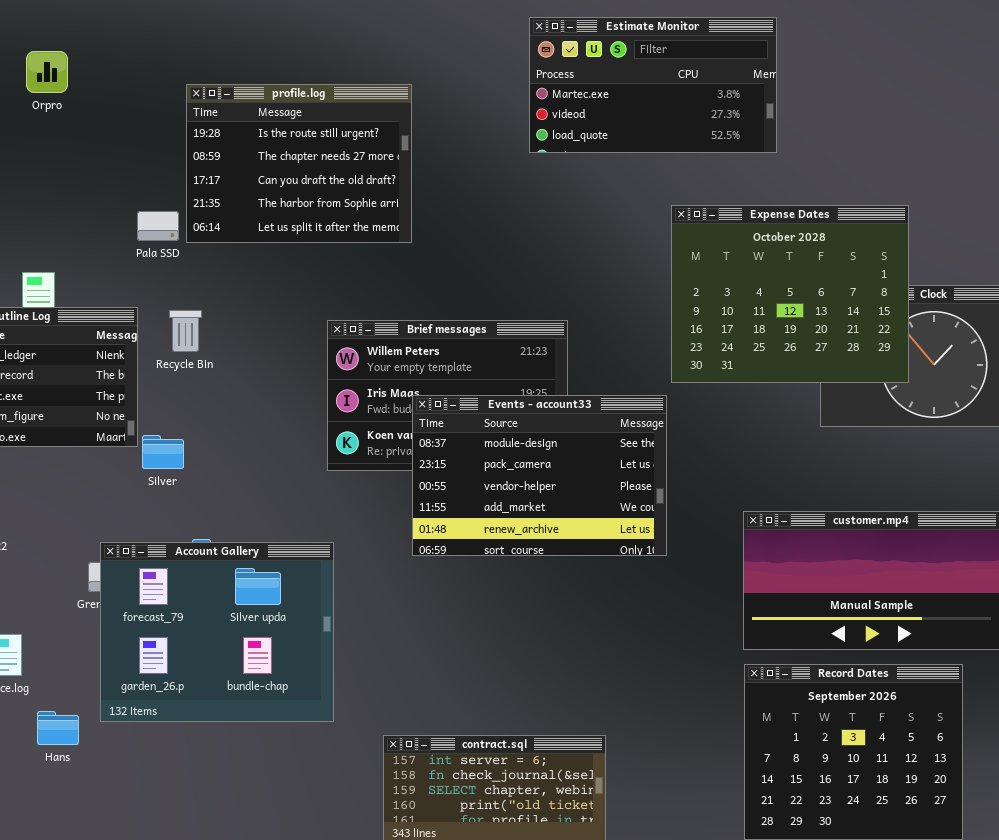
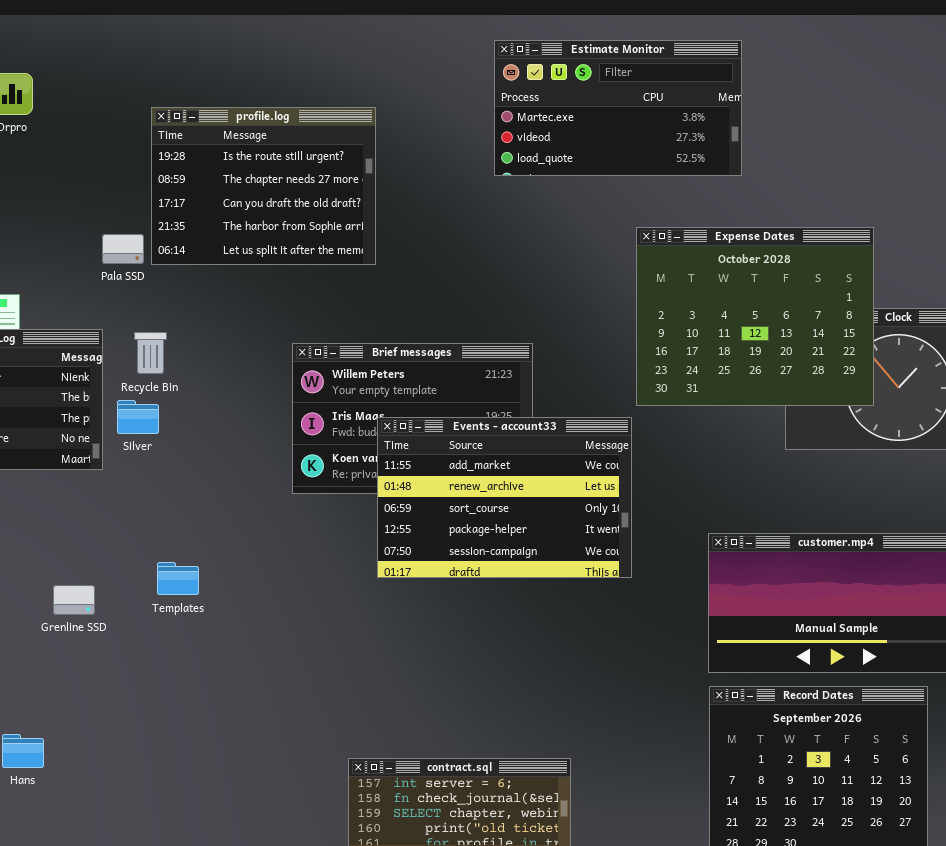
Events - account33: [412,395,667,556] -> [377,417,632,578], scrolled down 3 rows
Silver: [142,435,184,469] -> [117,400,159,434], moved
Account Gallery: [100,542,334,722] -> none, closed

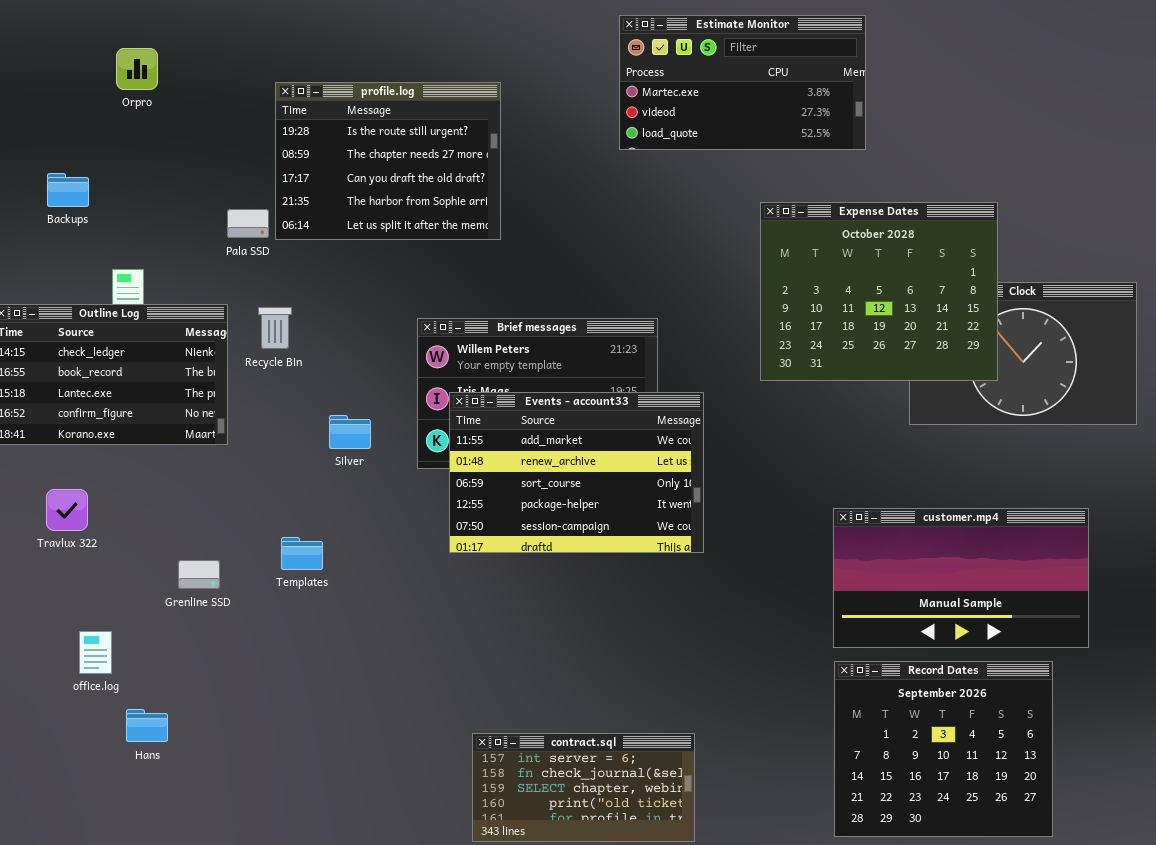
Silver: [117,400,159,434] -> [329,415,371,449], moved
Events - account33: [377,417,632,578] -> [449,392,704,553], moved

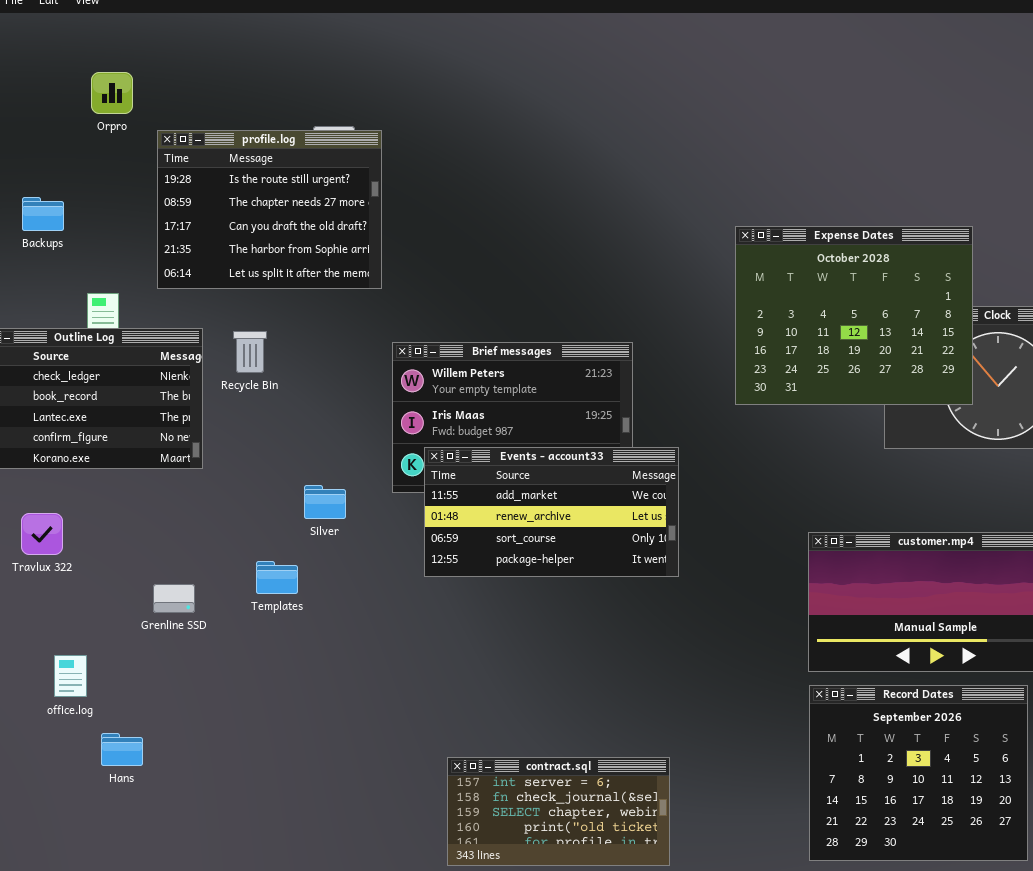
Estimate Monitor: [619,15,866,150] -> none, closed
profile.log: [275,82,501,240] -> [157,130,382,289], moved
Events - account33: [449,392,704,553] -> [424,447,679,577], resized
Silver: [329,415,371,449] -> [304,485,346,519], moved

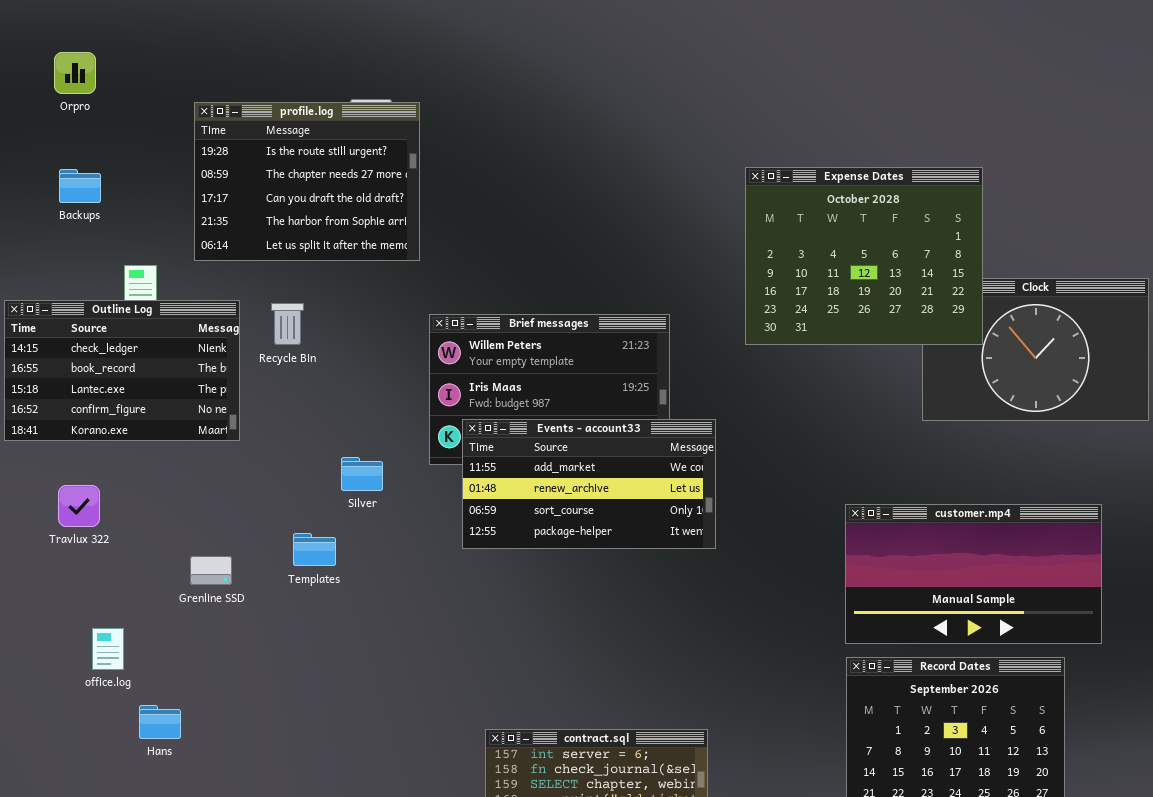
Orpro: [91,72,133,114] -> [54,52,96,94], moved
Expense Dates: [735,226,973,405] -> [745,167,983,345], moved

